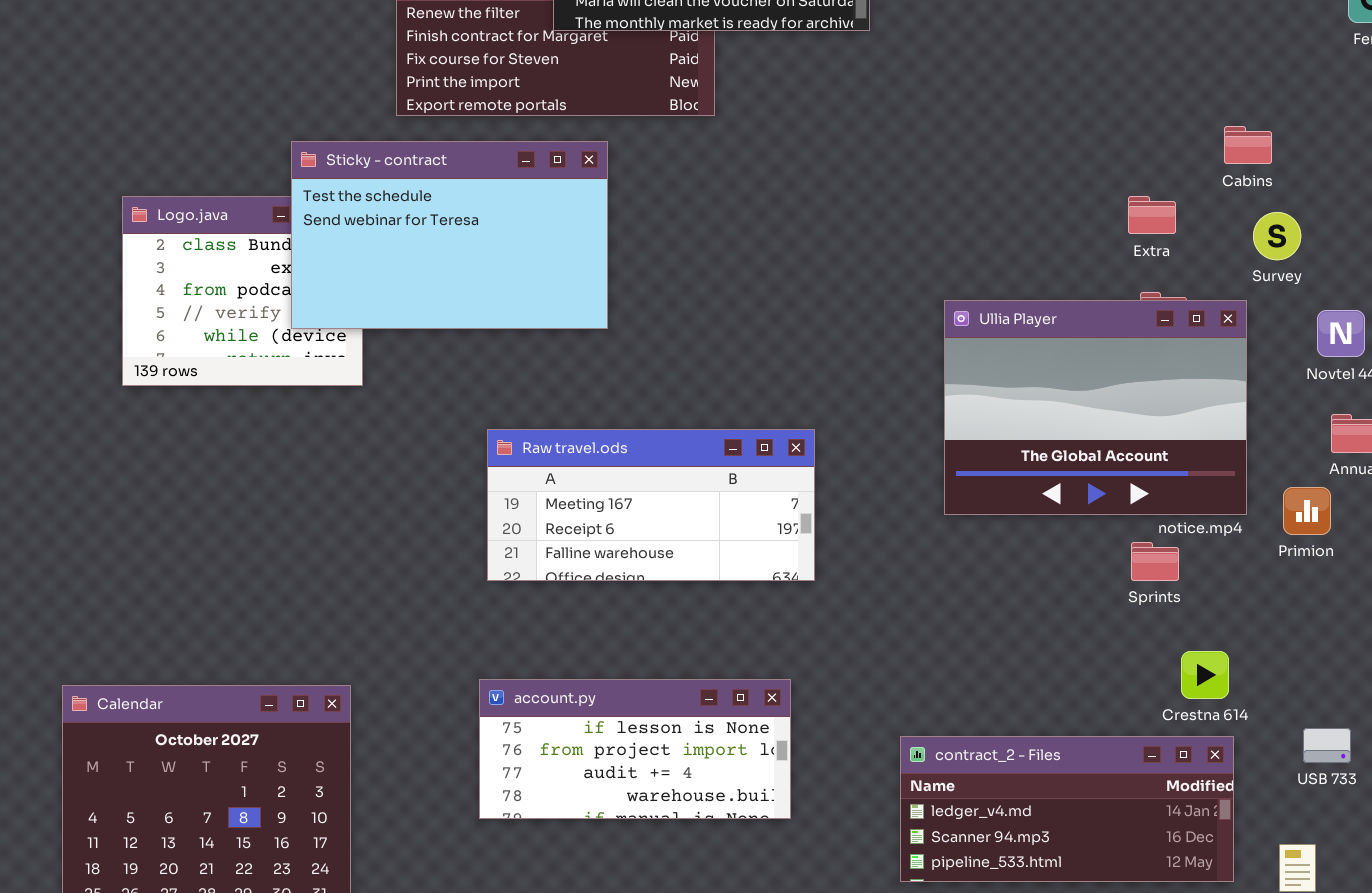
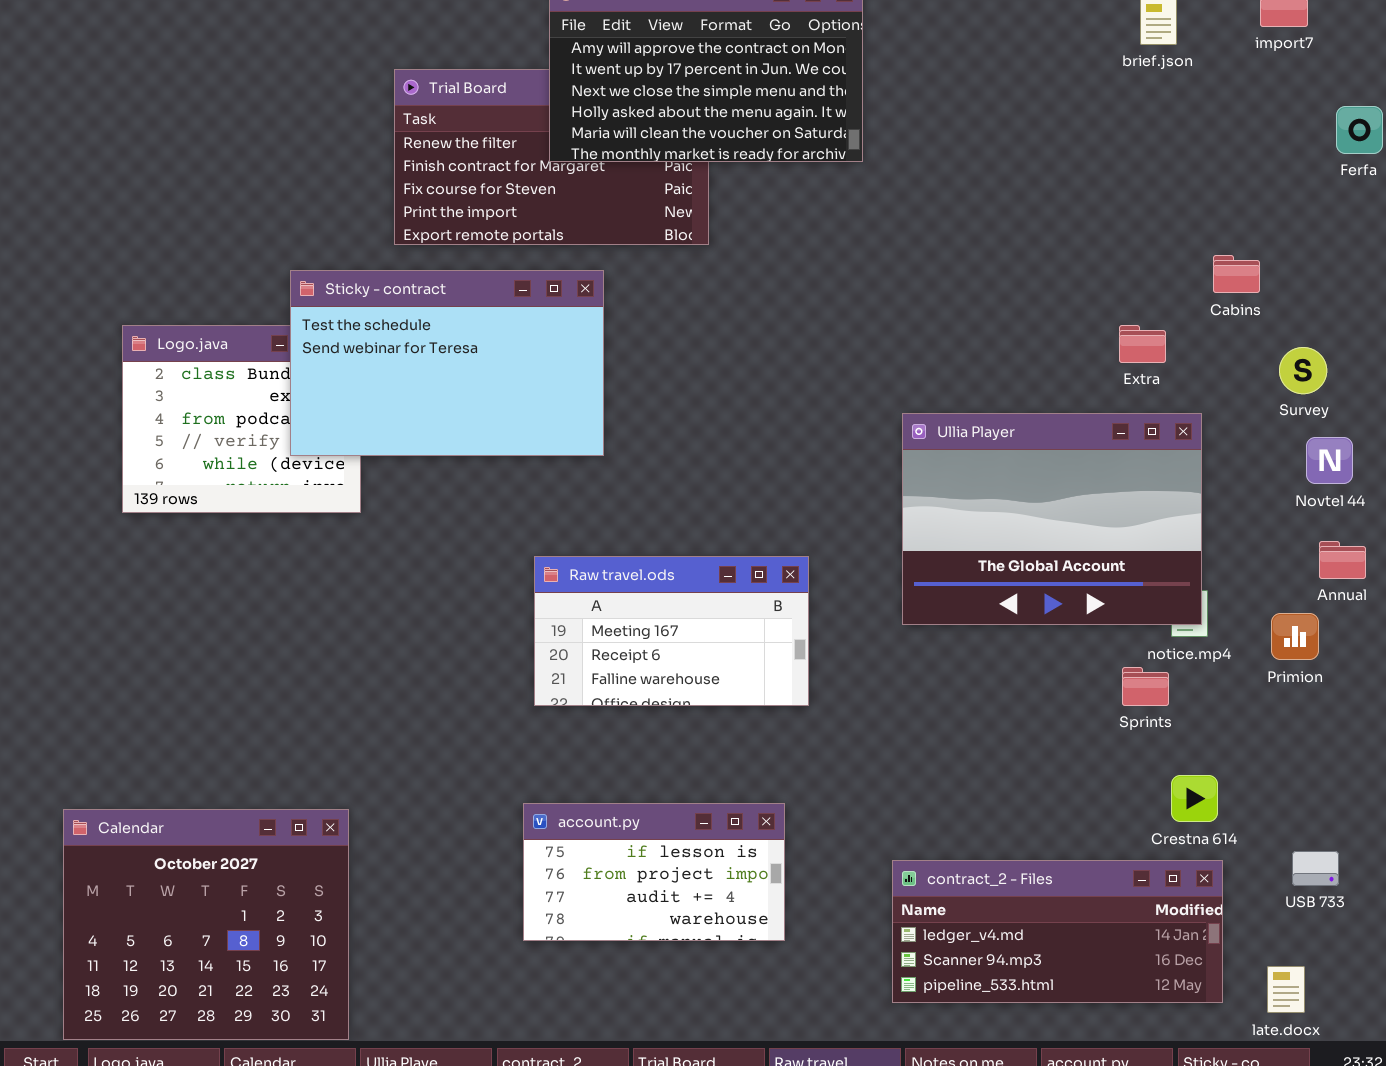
Survey: [1253,212,1301,260] -> [1279,347,1327,394], moved
Ullia Player: [944,300,1247,515] -> [902,413,1202,625], moved
Raw travel.ods: [487,429,815,581] -> [534,556,809,706], resized
account.py: [479,679,791,819] -> [523,803,785,941], resized

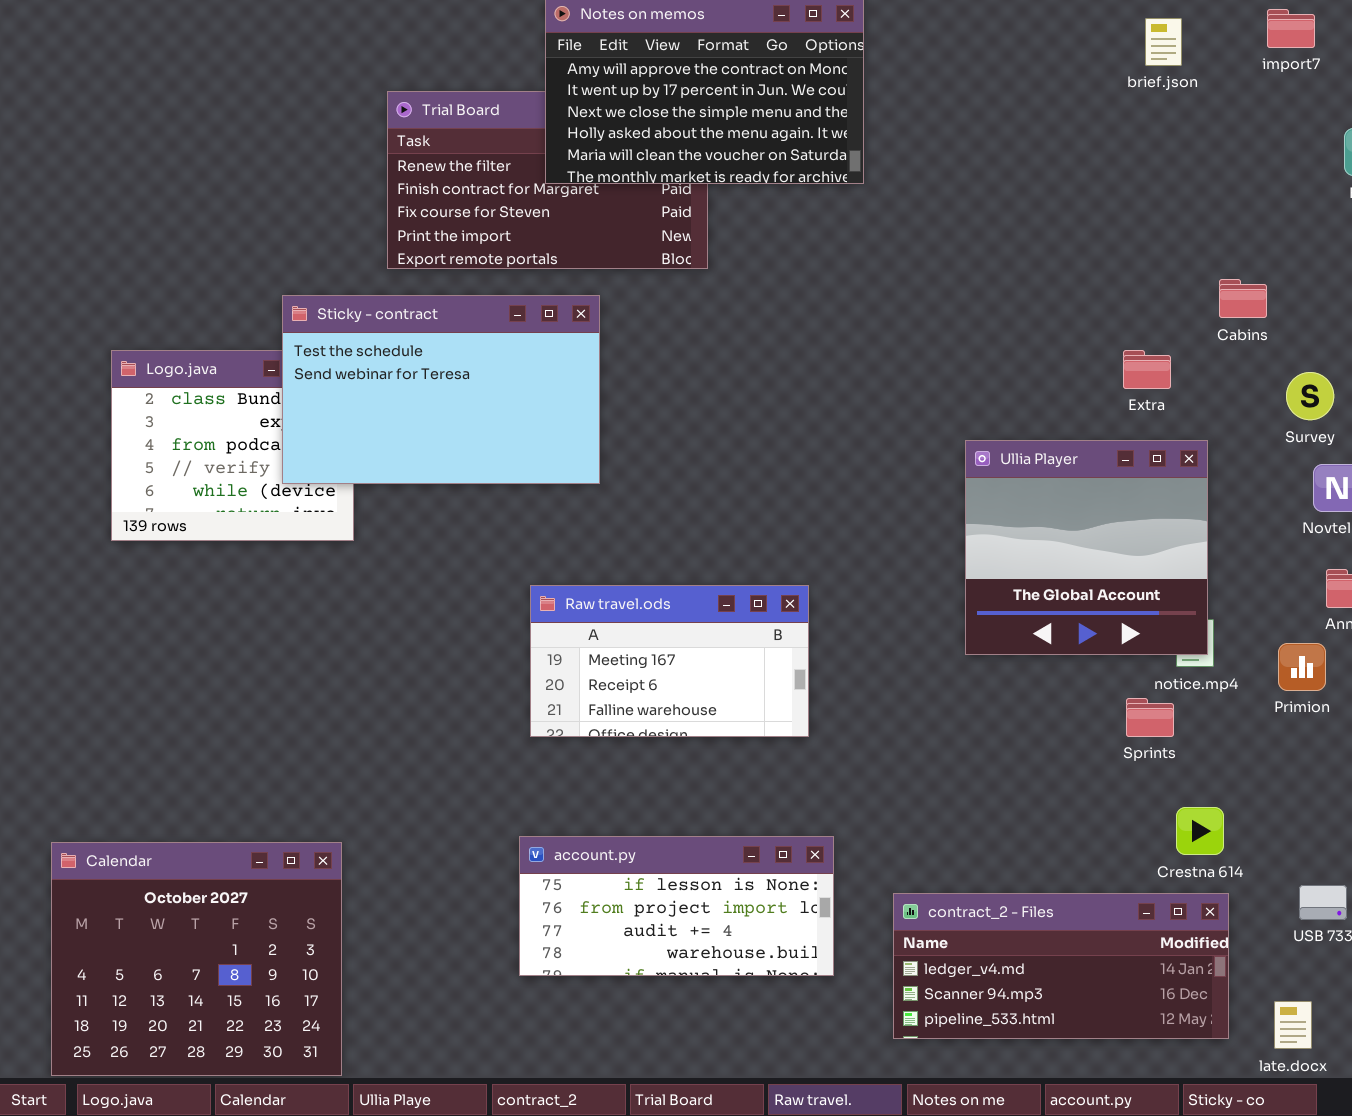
Ullia Player: [902,413,1202,625] -> [965,440,1208,655], resized
account.py: [523,803,785,941] -> [519,836,834,976], resized

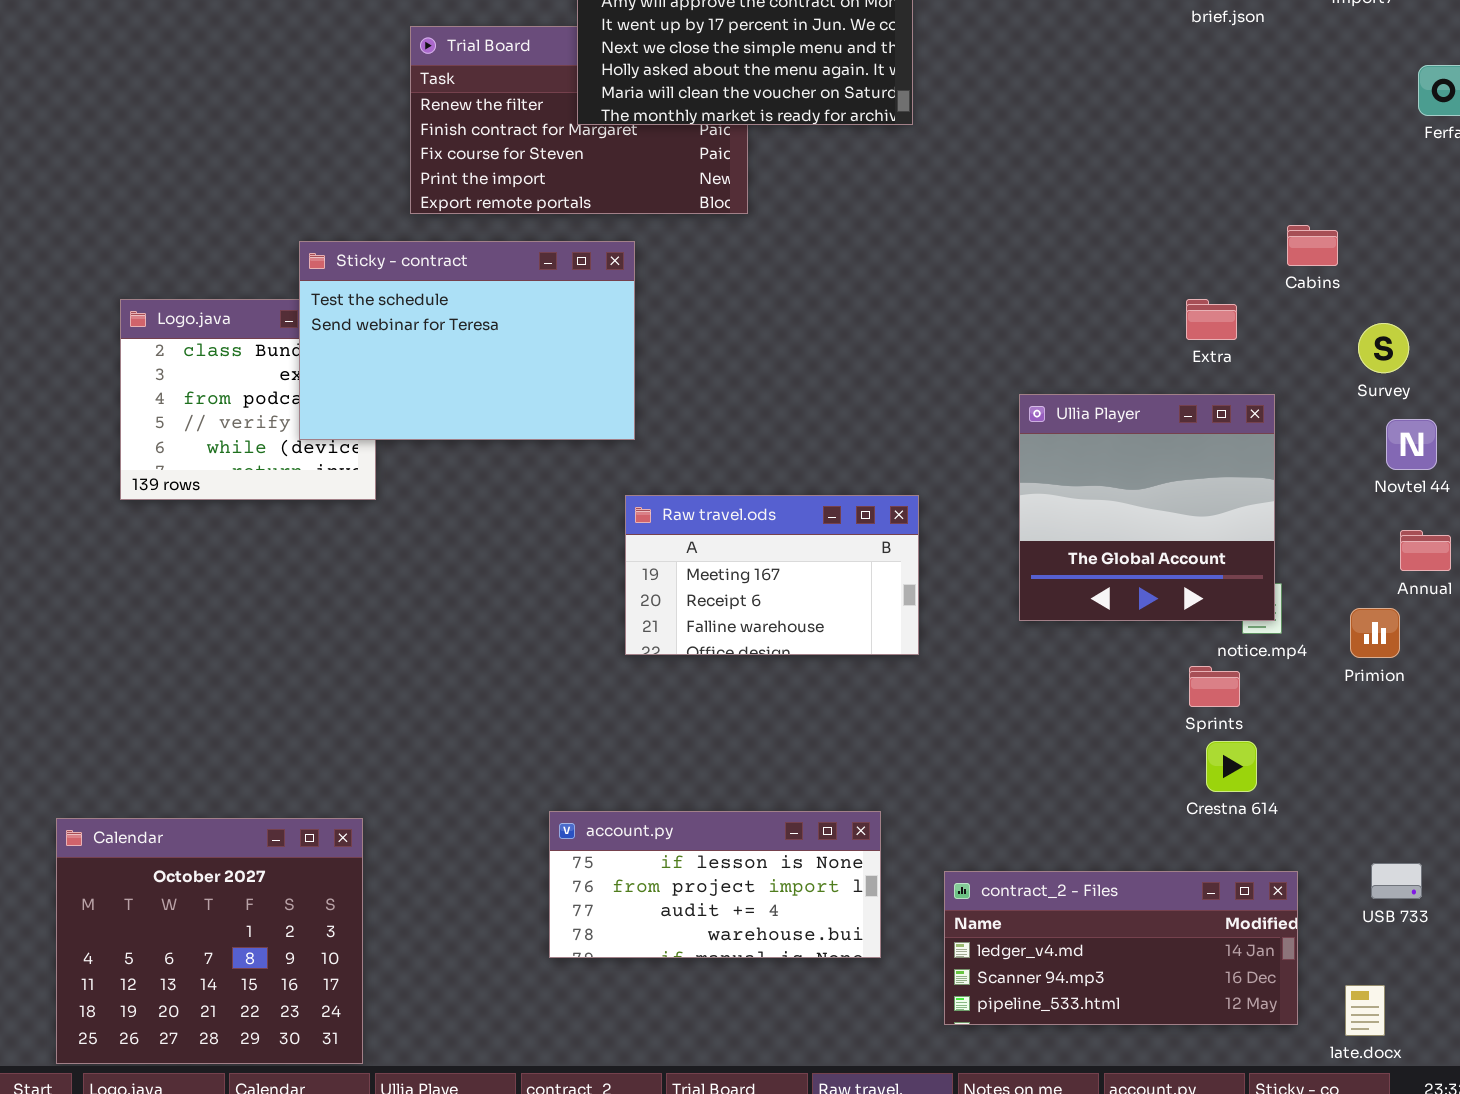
Raw travel.ods: [530,585,809,737] -> [625,495,919,655], moved
Crestna 614: [1176,807,1224,855] -> [1206,741,1257,792], moved

